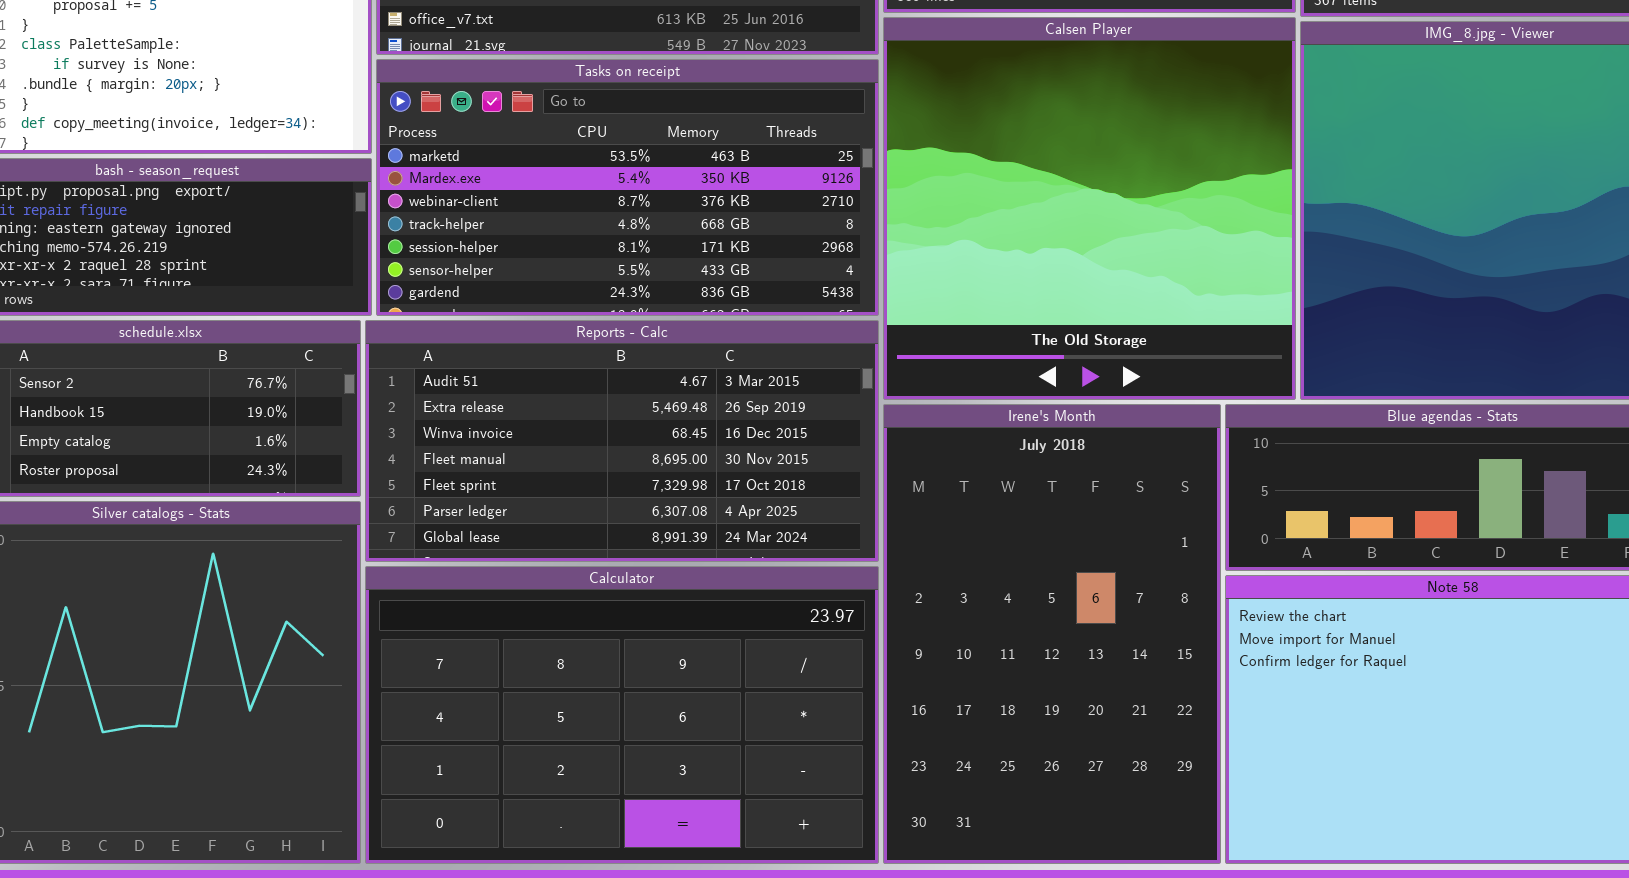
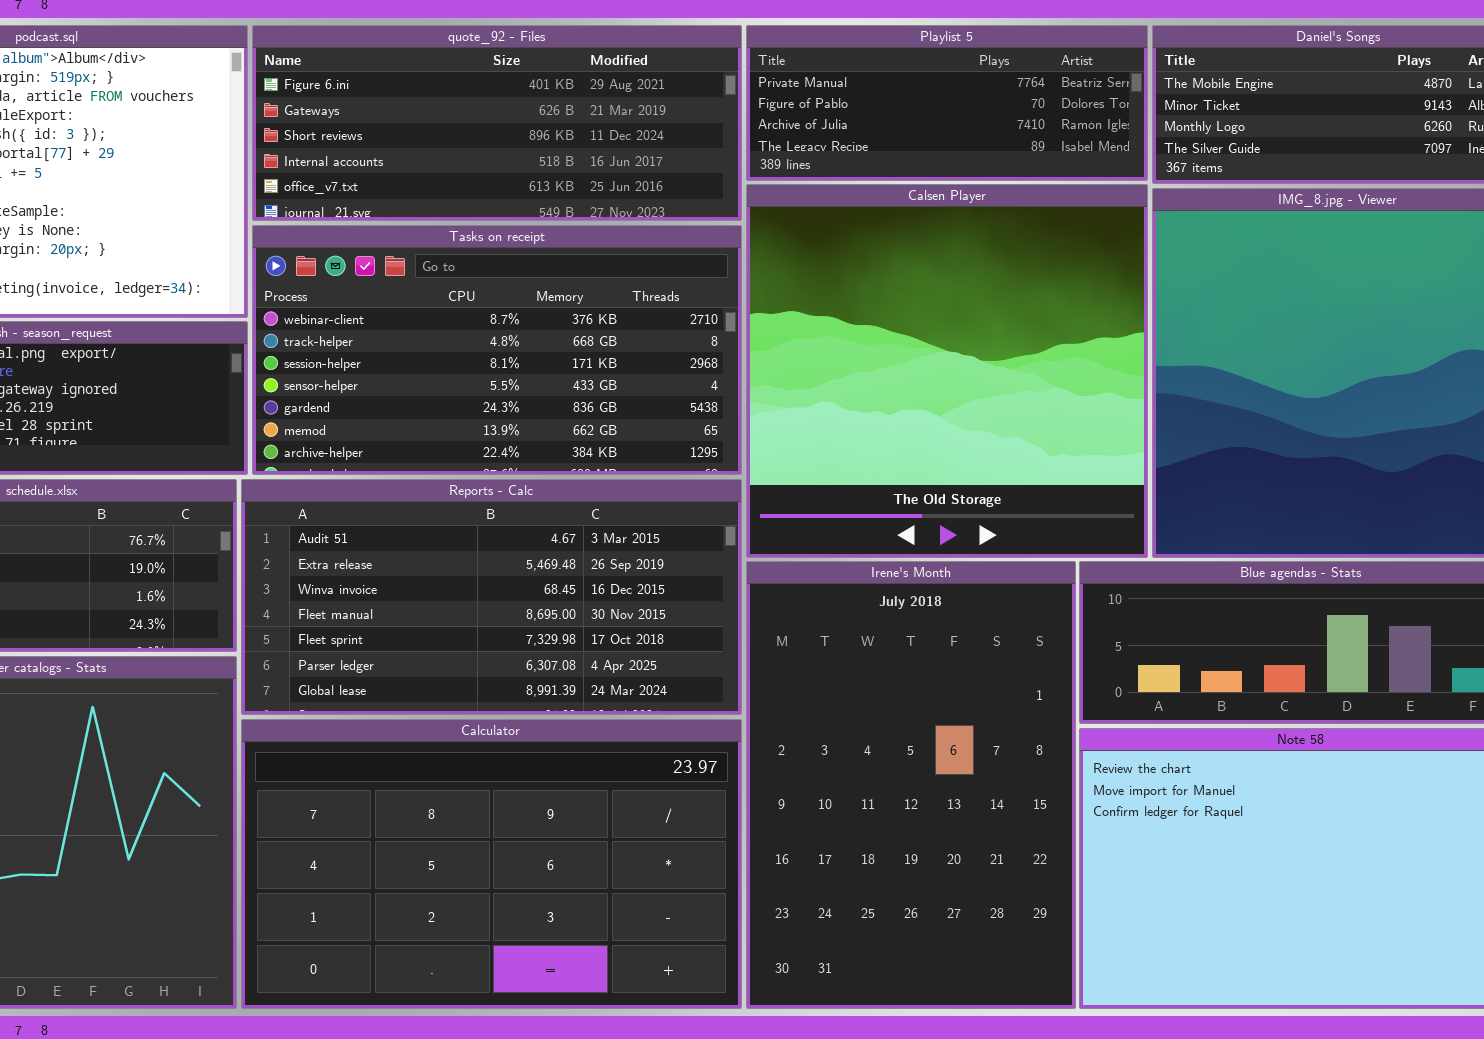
Tasks on receipt: [376,59,879,316] -> [252,225,742,475], scrolled down 2 rows

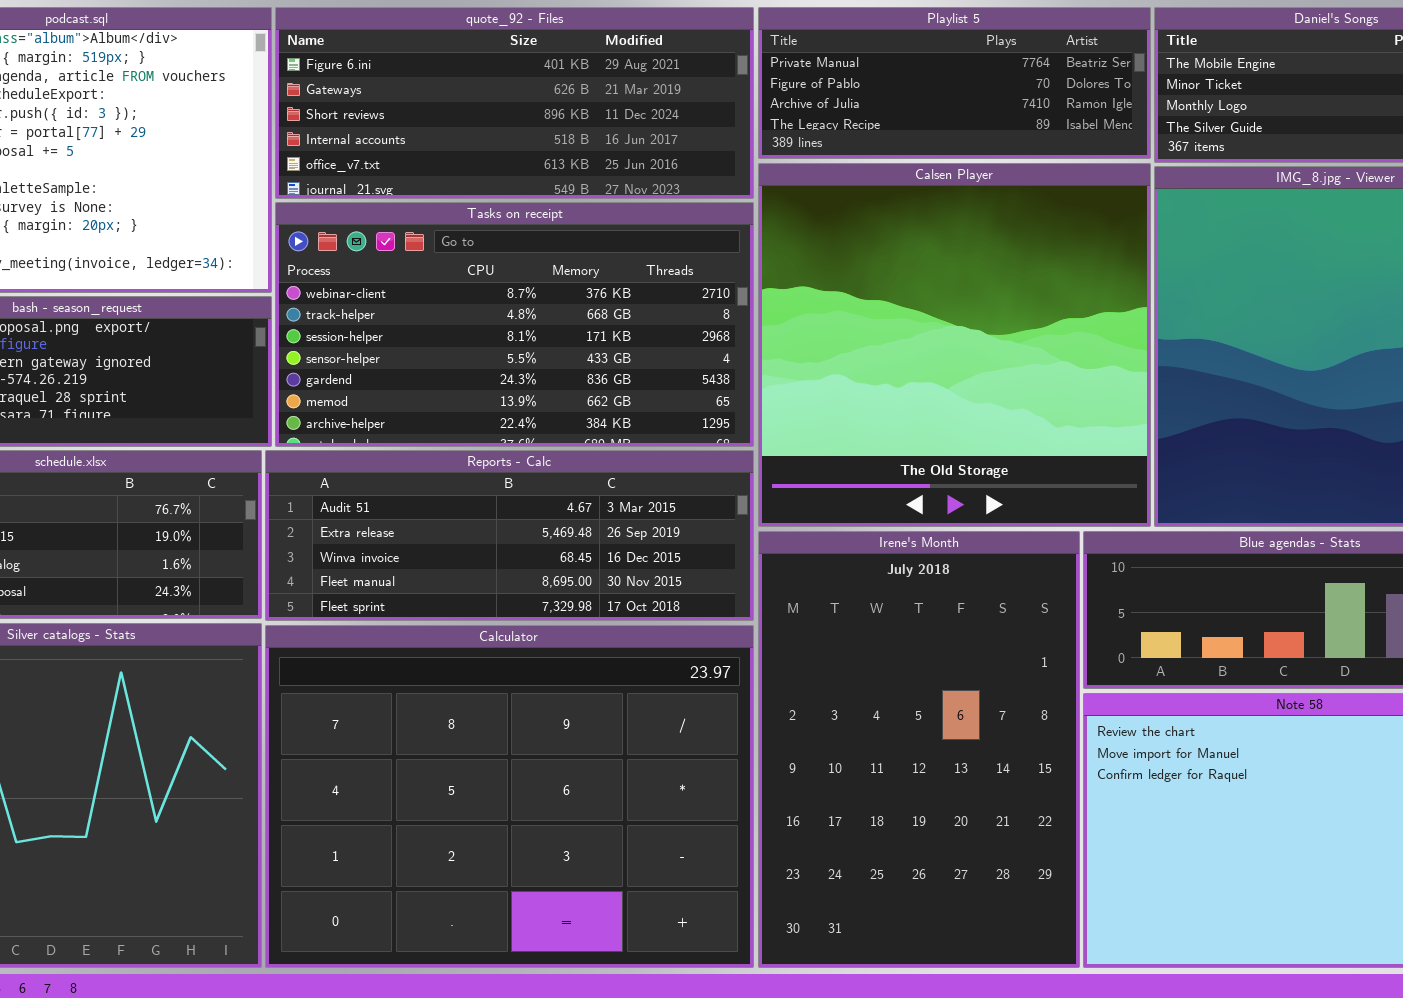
Reports - Calc: [241,479,742,715] -> [265,450,754,621], resized
Calculator: [241,719,742,1009] -> [265,625,754,968], resized

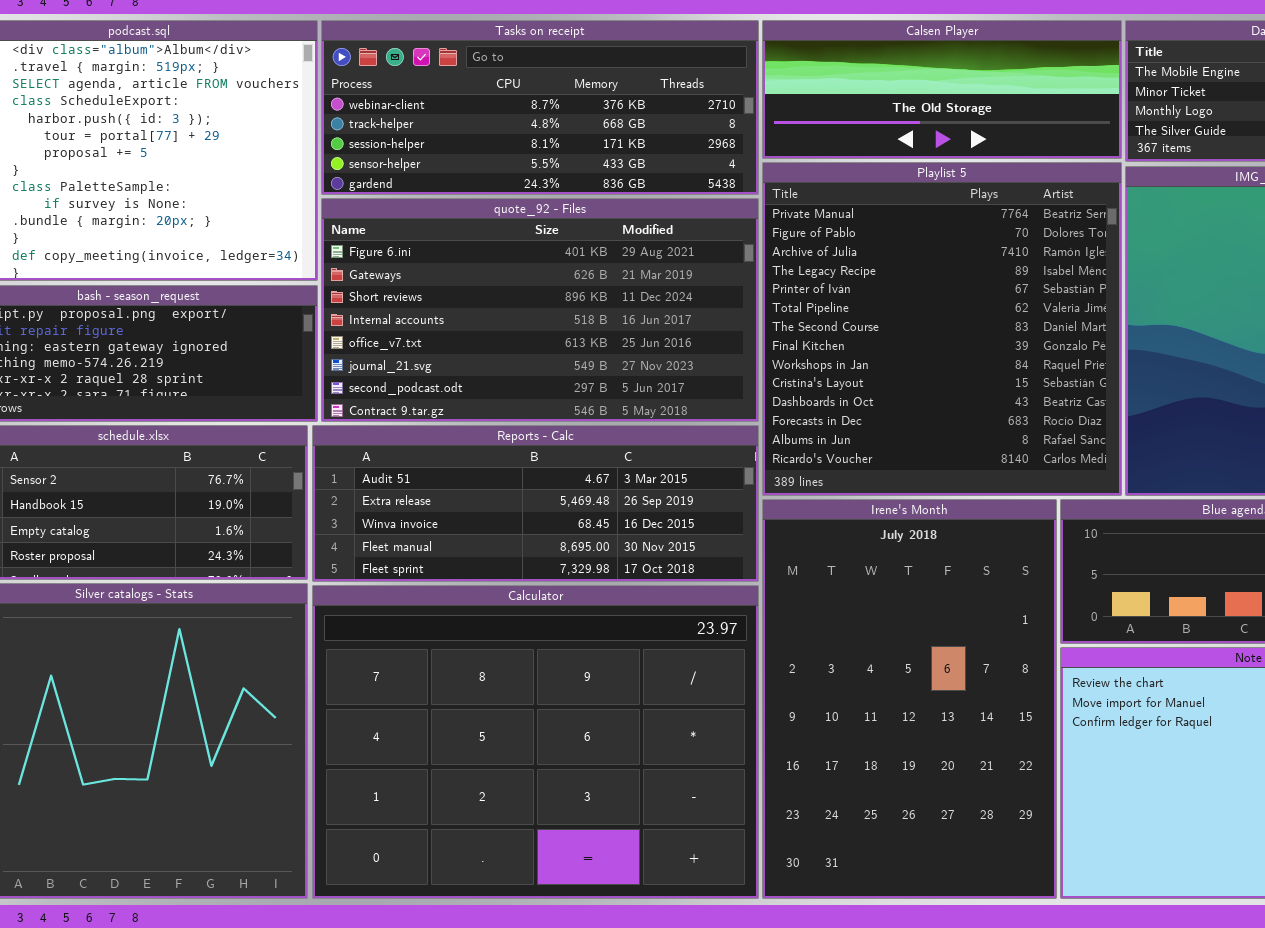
quote_92 - Files: [275,7,754,199] -> [321,198,759,422], moved, resized
Playlist 5: [758,7,1151,159] -> [762,162,1122,496], moved, resized
Calsen Player: [758,163,1151,527] -> [762,20,1122,159], moved, resized
Tasks on receipt: [275,202,754,447] -> [321,20,759,195], moved, resized

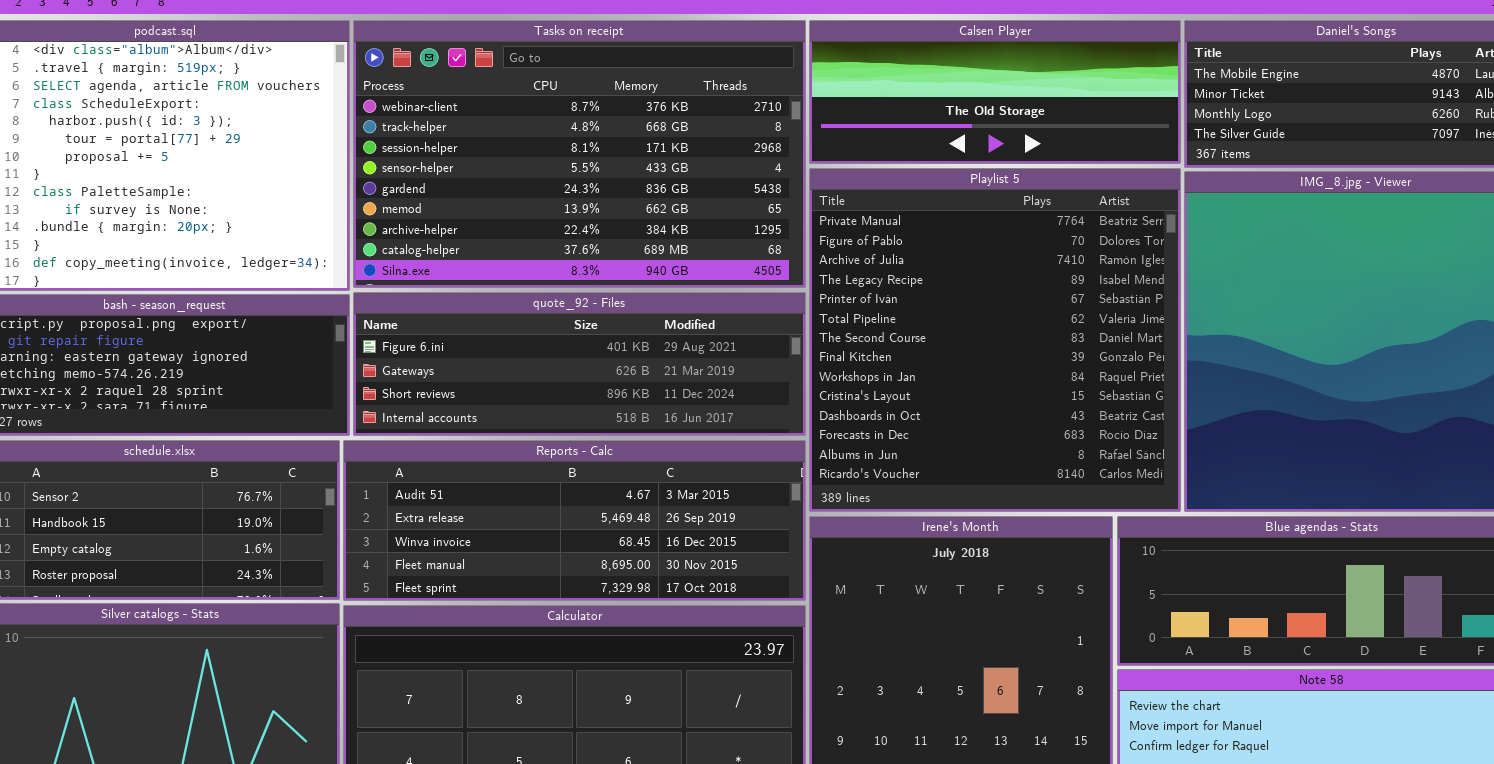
Tasks on receipt: [321,20,759,195] -> [353,20,806,288], resized
quote_92 - Files: [321,198,759,422] -> [353,292,806,436], resized

